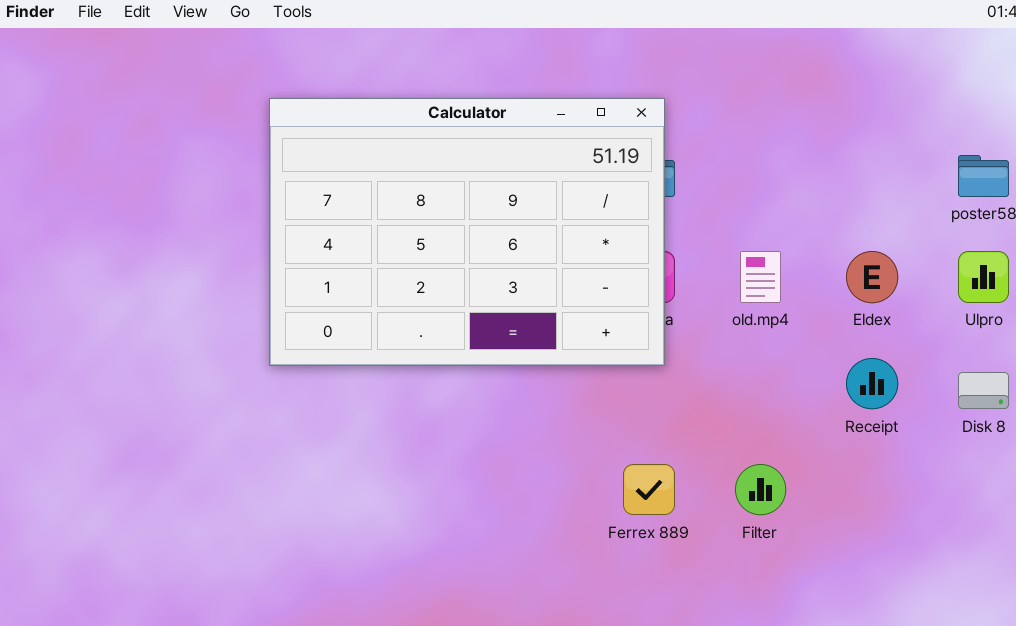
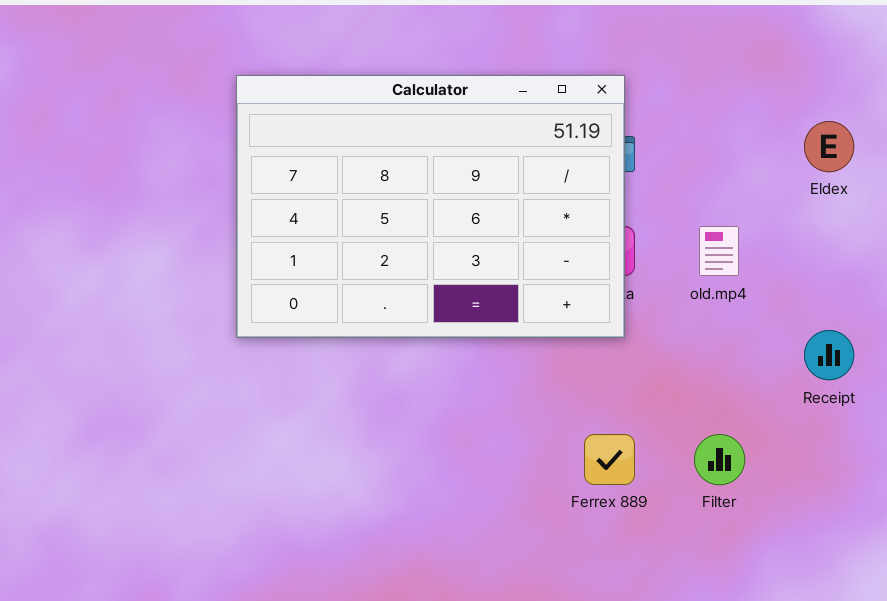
Eldex: [846,251,898,303] -> [804,121,854,172], moved

